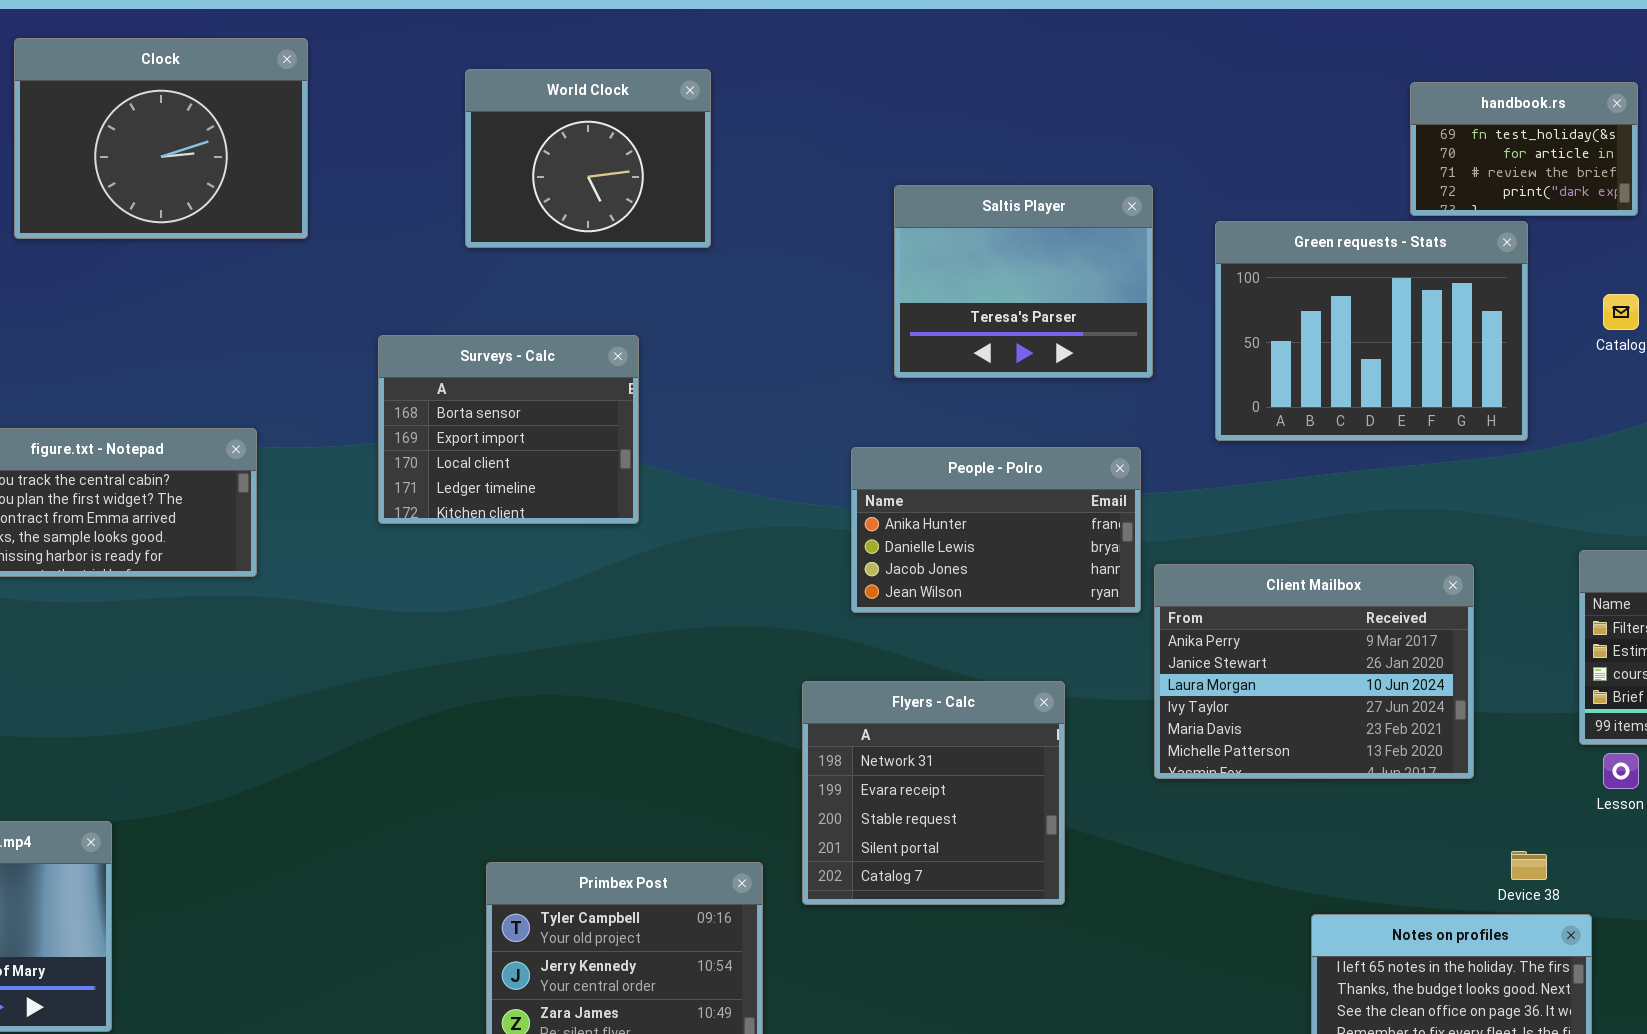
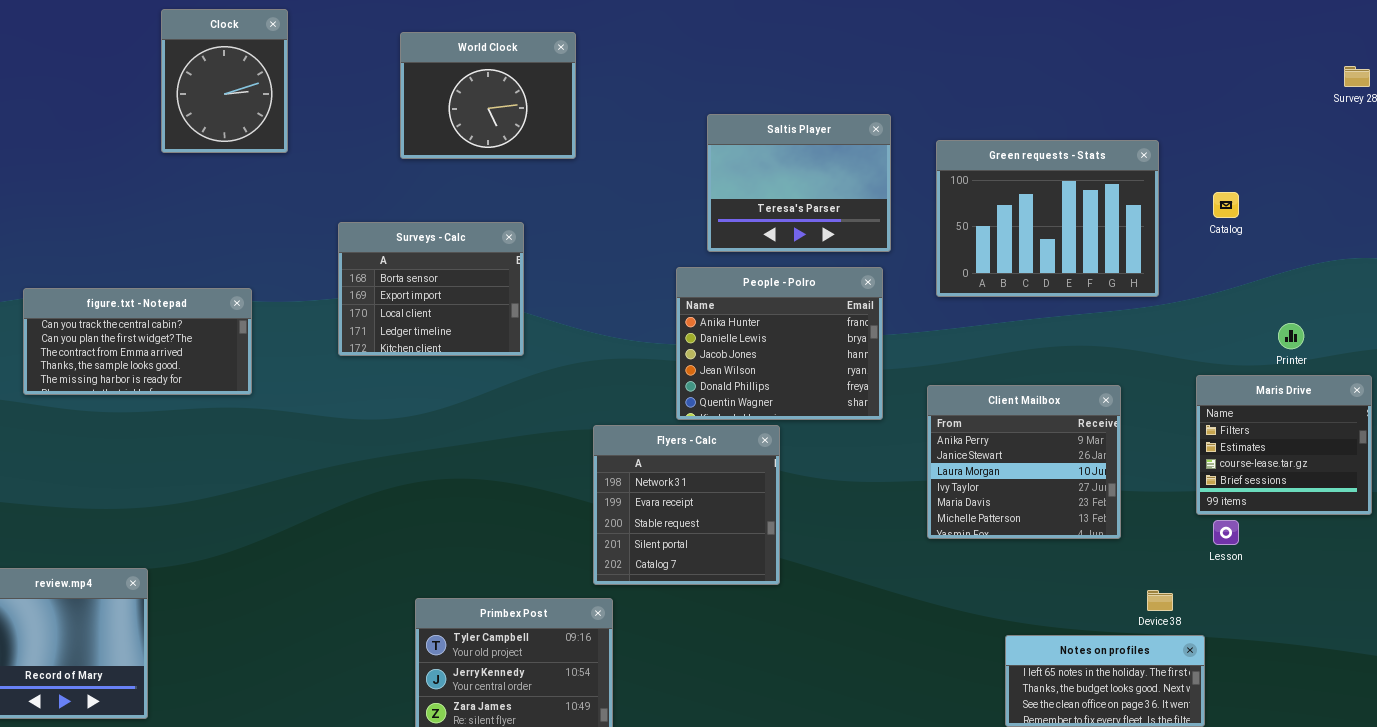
Clock: [14,38,308,239] -> [161,9,288,153], resized
handbook.rs: [1410,82,1638,216] -> none, closed
People - Polro: [851,447,1141,613] -> [676,267,883,420], resized
Client Mailbox: [1154,564,1474,779] -> [927,385,1121,539], resized
Flyers - Calc: [802,681,1065,905] -> [593,425,780,585], moved

